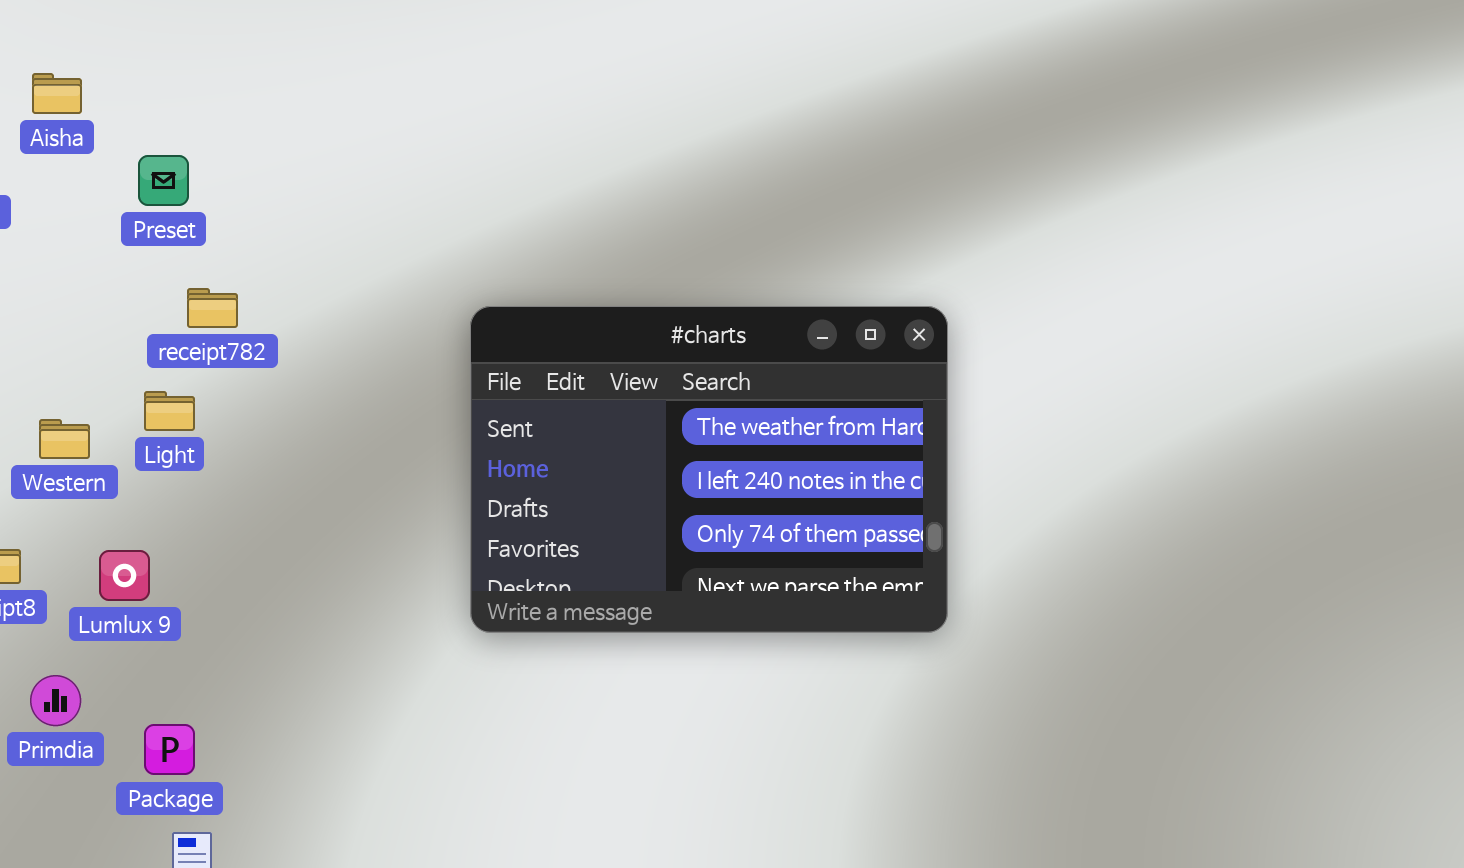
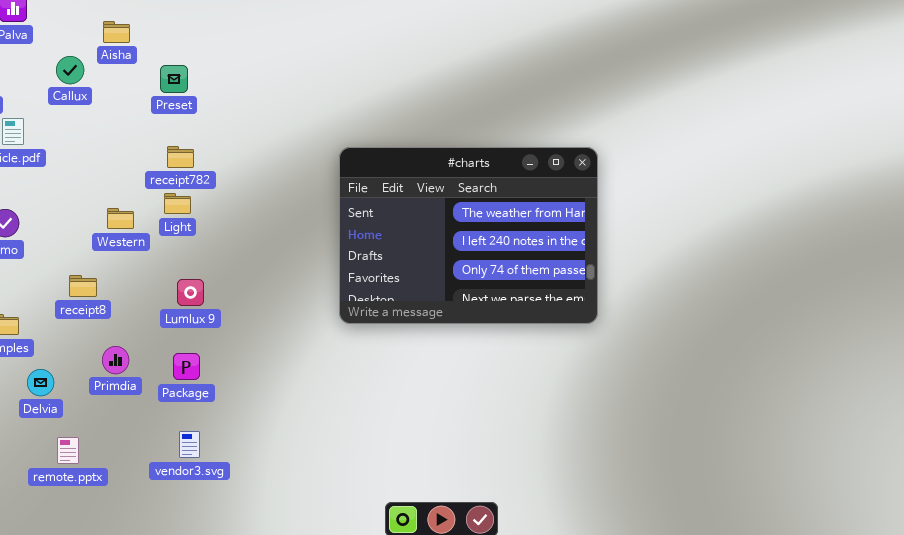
receipt782: [187,288,238,328] -> [167,146,194,168], moved
Lumlux 9: [99,550,150,601] -> [177,279,204,306], moved
Package: [144,724,195,775] -> [173,353,200,380], moved

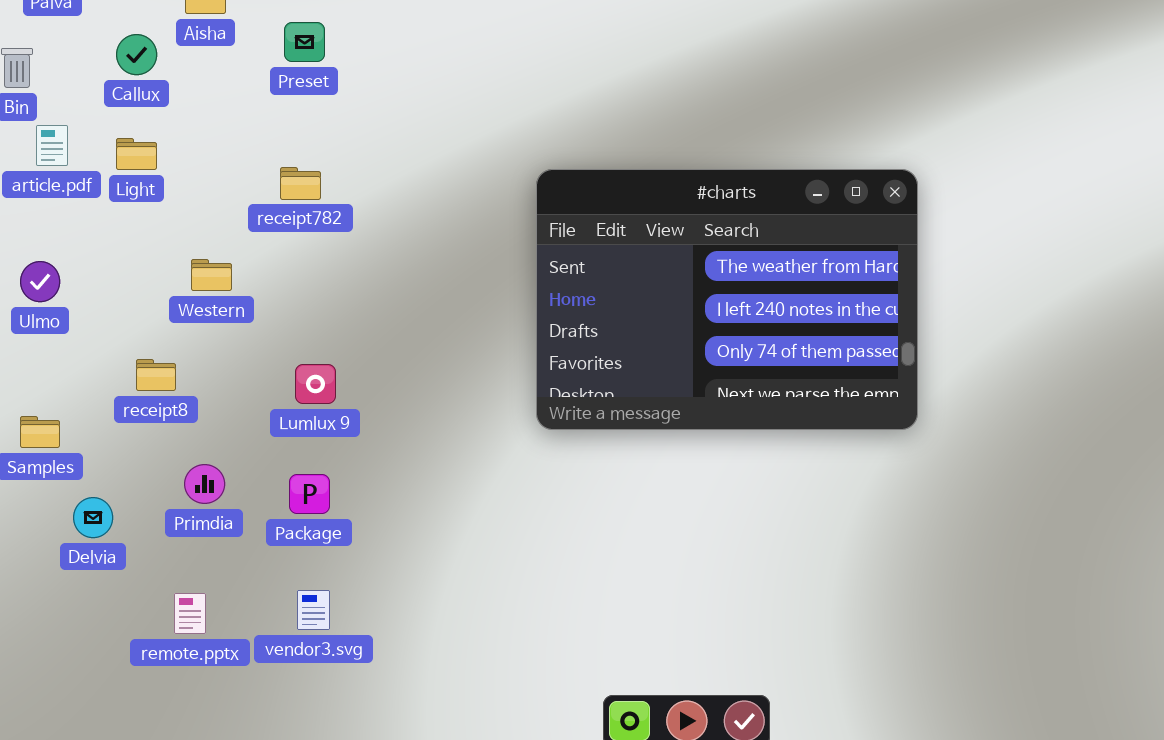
Preset: [160,65,188,93] -> [284,22,325,62], moved
Light: [164,193,191,214] -> [116,138,157,170], moved
remote.pptx: [57,437,79,464] -> [174,593,206,634], moved

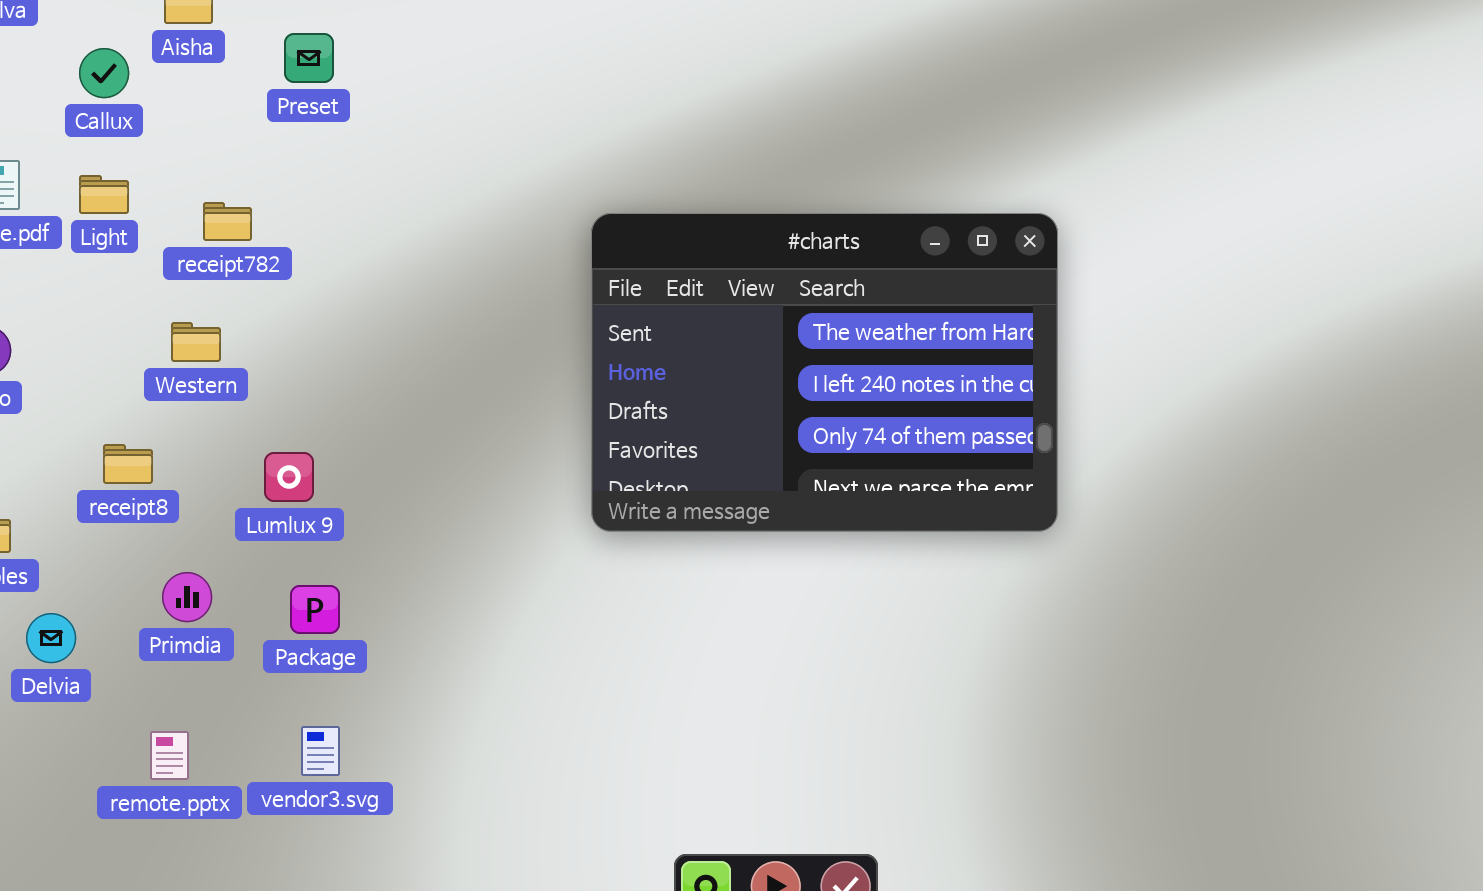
receipt782: [280,167,321,200] -> [203,202,252,241], moved
Lumlux 9: [295,364,336,404] -> [264,452,314,502], moved

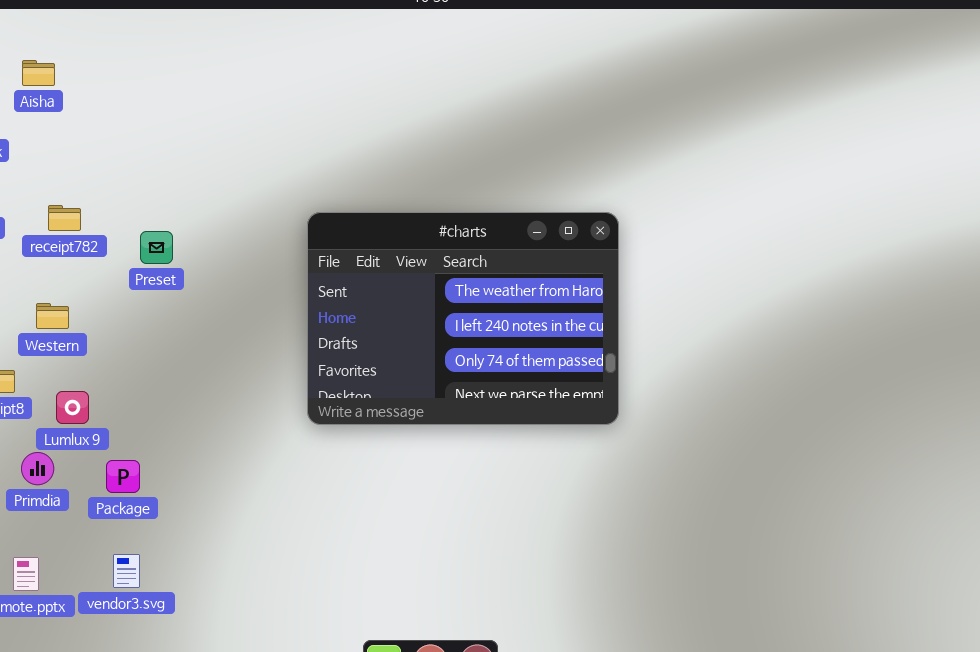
Preset: [284,33,334,83] -> [140,231,173,264], moved
Western: [171,322,221,362] -> [36,303,69,329], moved
Lumlux 9: [264,452,314,502] -> [56,391,89,424], moved

